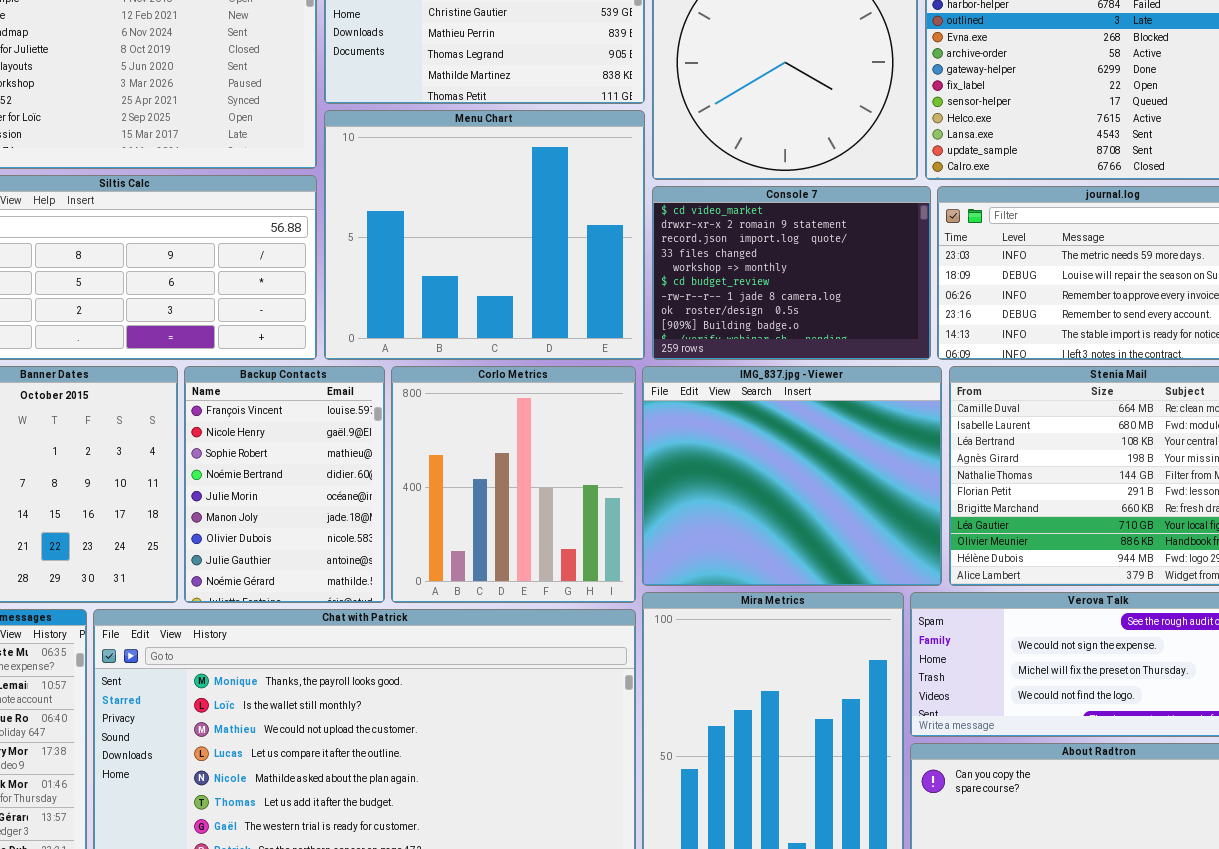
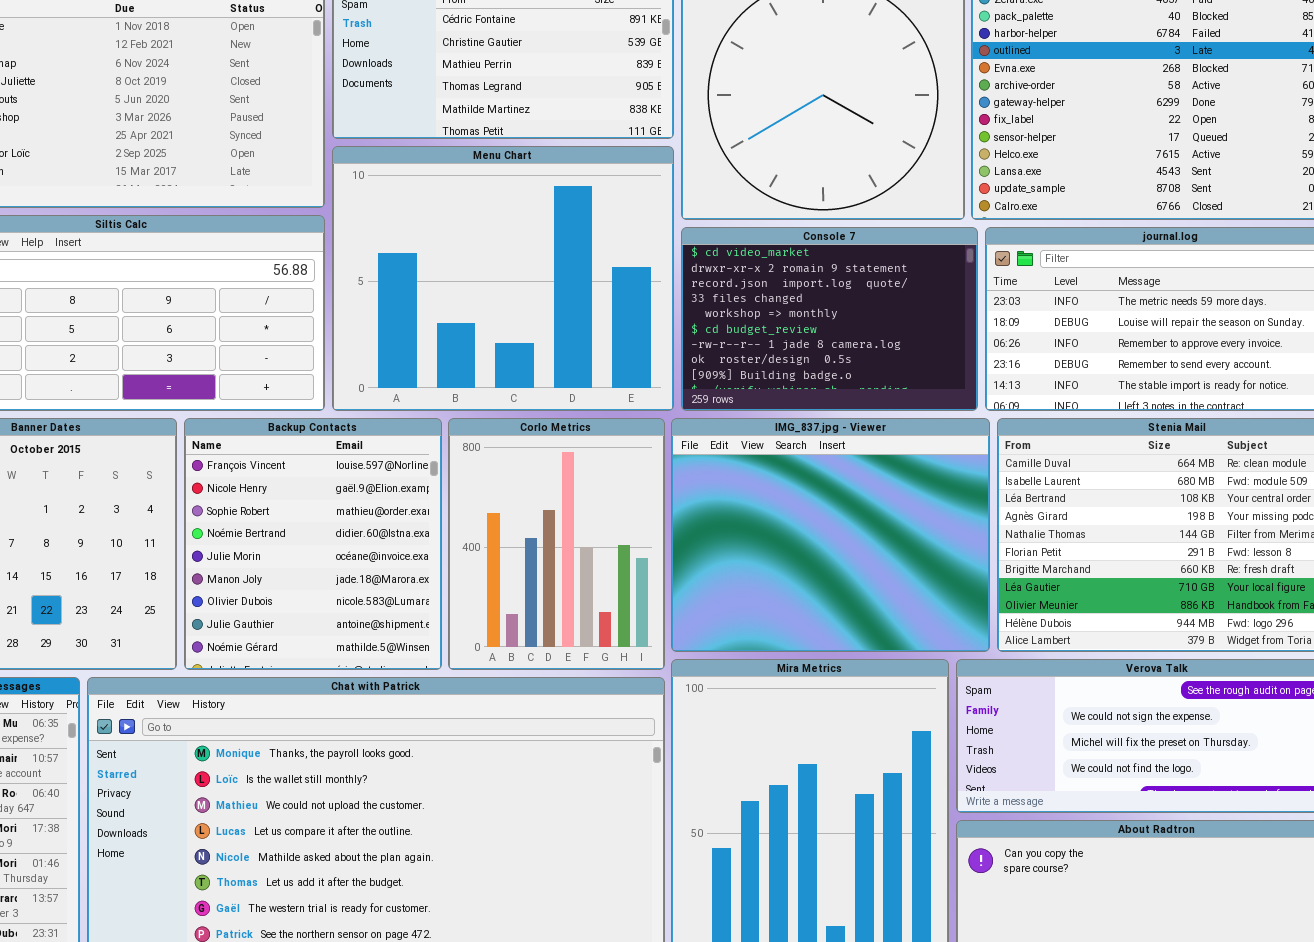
Backup Contacts: [184,366,385,603] -> [184,418,442,670], resized
Corlo Metrics: [391,366,636,603] -> [448,418,665,670], resized

